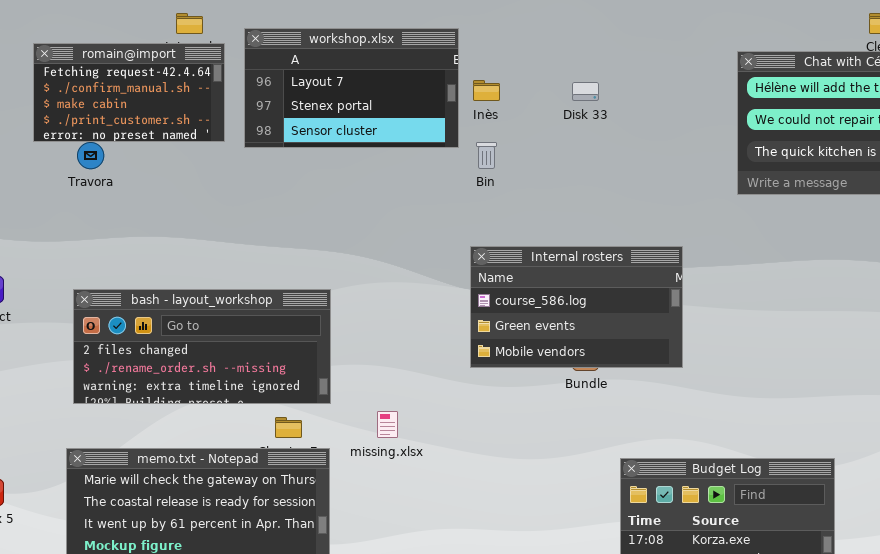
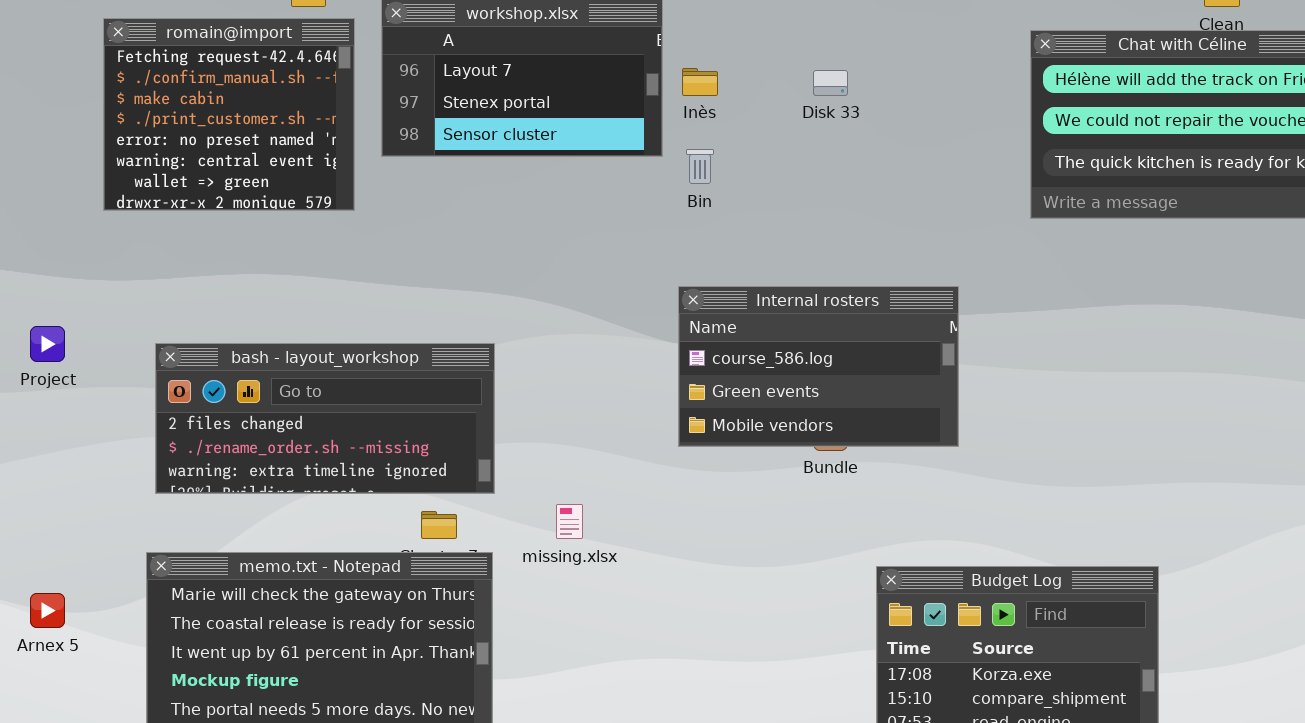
romain@import: [33,43,225,142] -> [103,18,355,211], resized

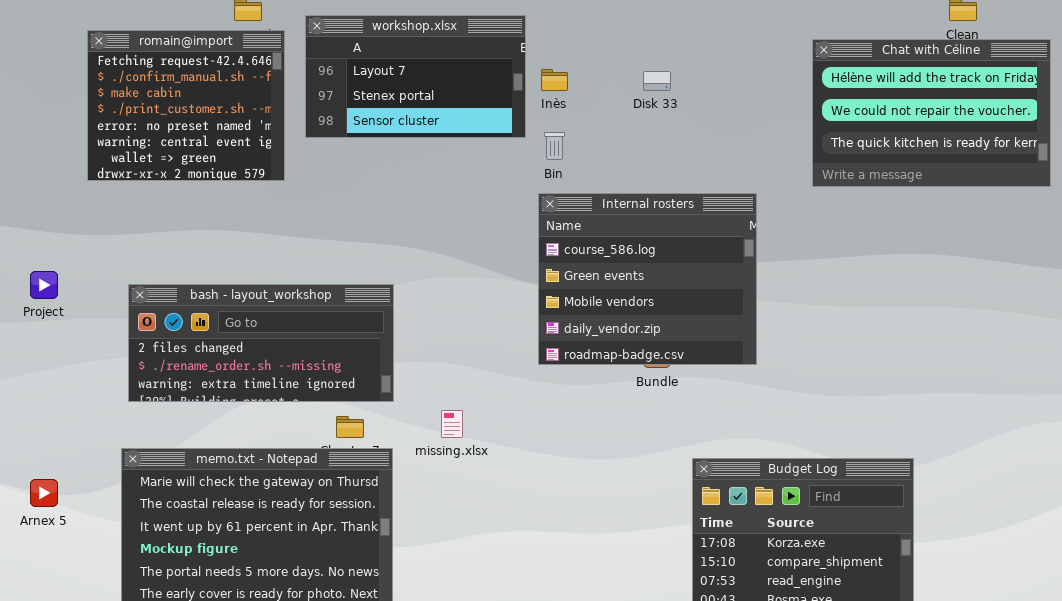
Internal rosters: [678,286,959,447] -> [538,193,757,365], resized

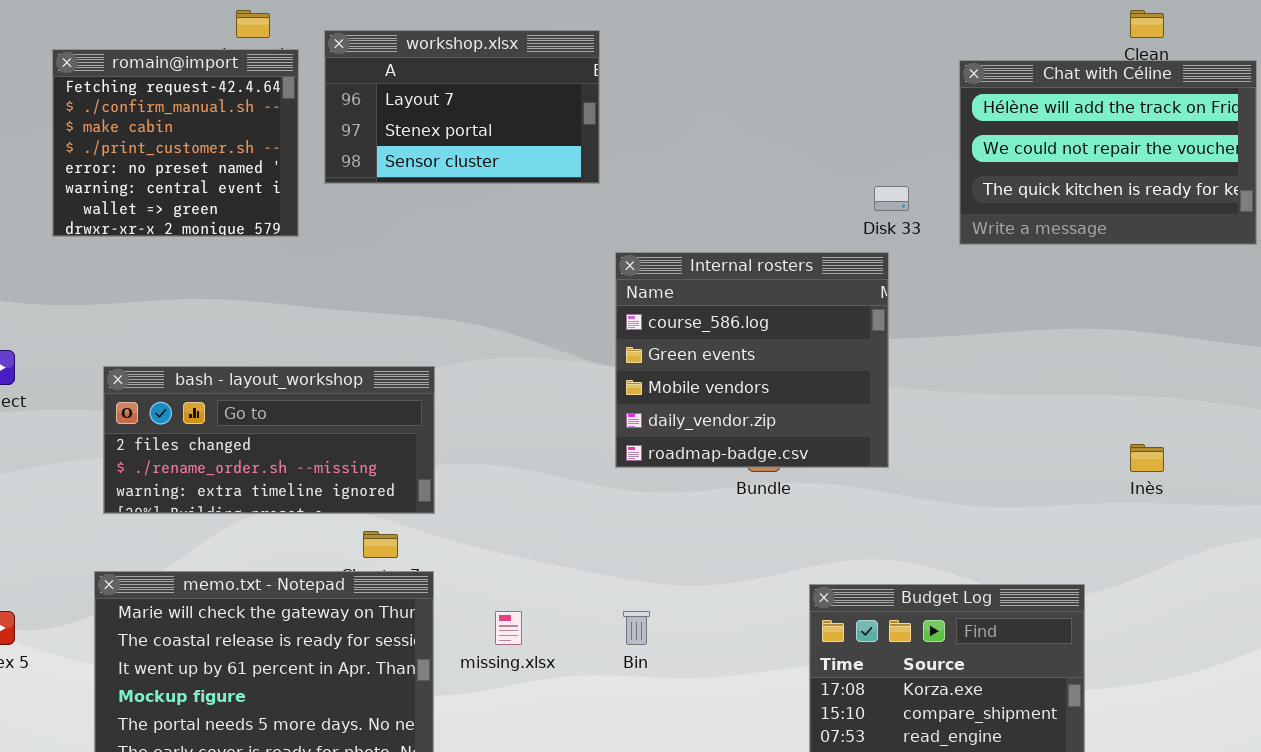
Inès: [541,69,568,91] -> [1130,444,1164,472], moved
Disk 33: [643,71,671,91] -> [874,186,909,211], moved
Bin: [544,132,565,160] -> [623,611,650,645], moved
missing.xlsx: [441,410,463,438] -> [495,611,522,645], moved

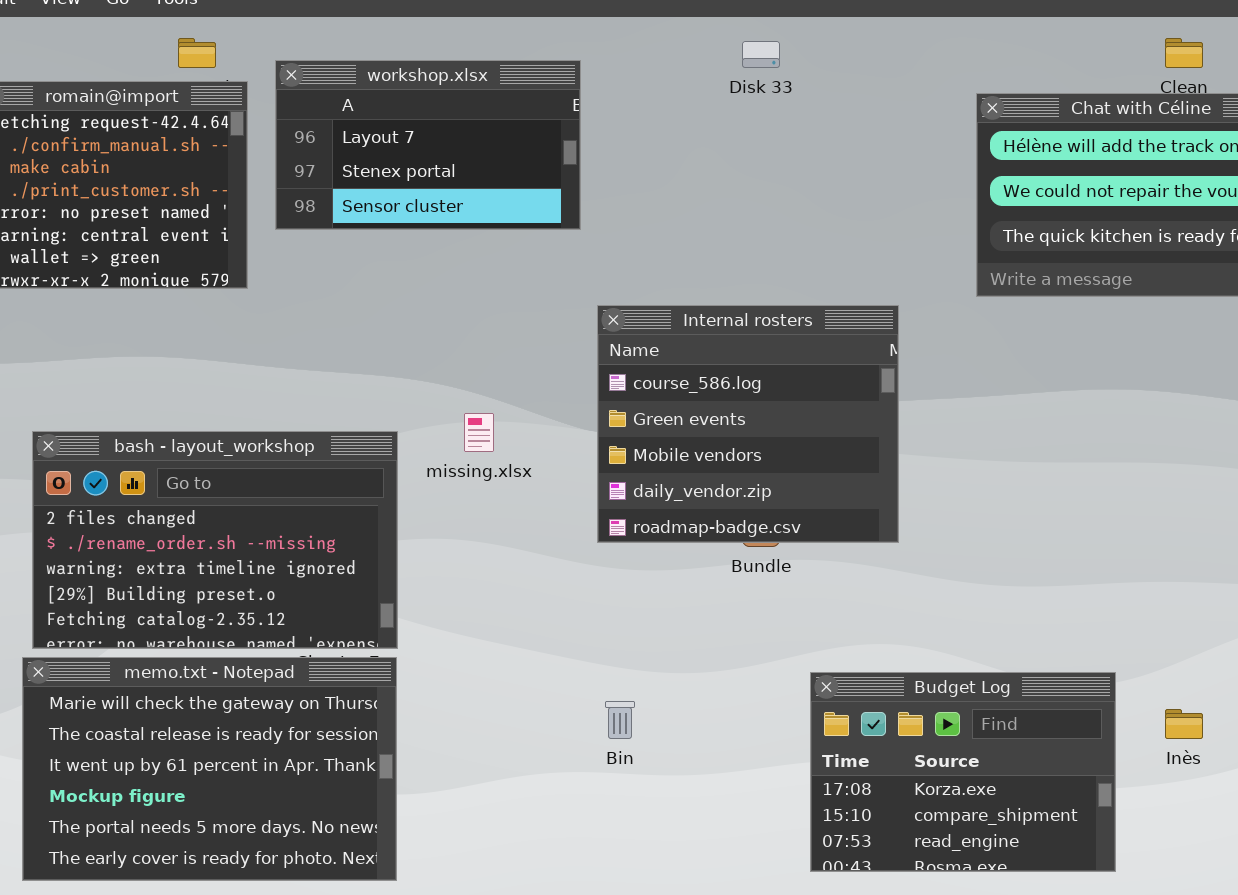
Disk 33: [874,186,909,211] -> [742,41,780,68], moved
bash - layout_workshop: [103,366,435,514] -> [32,431,398,649], resized
Inès: [1130,444,1164,472] -> [1165,709,1203,739], moved
missing.xlsx: [495,611,522,645] -> [464,413,494,452], moved

